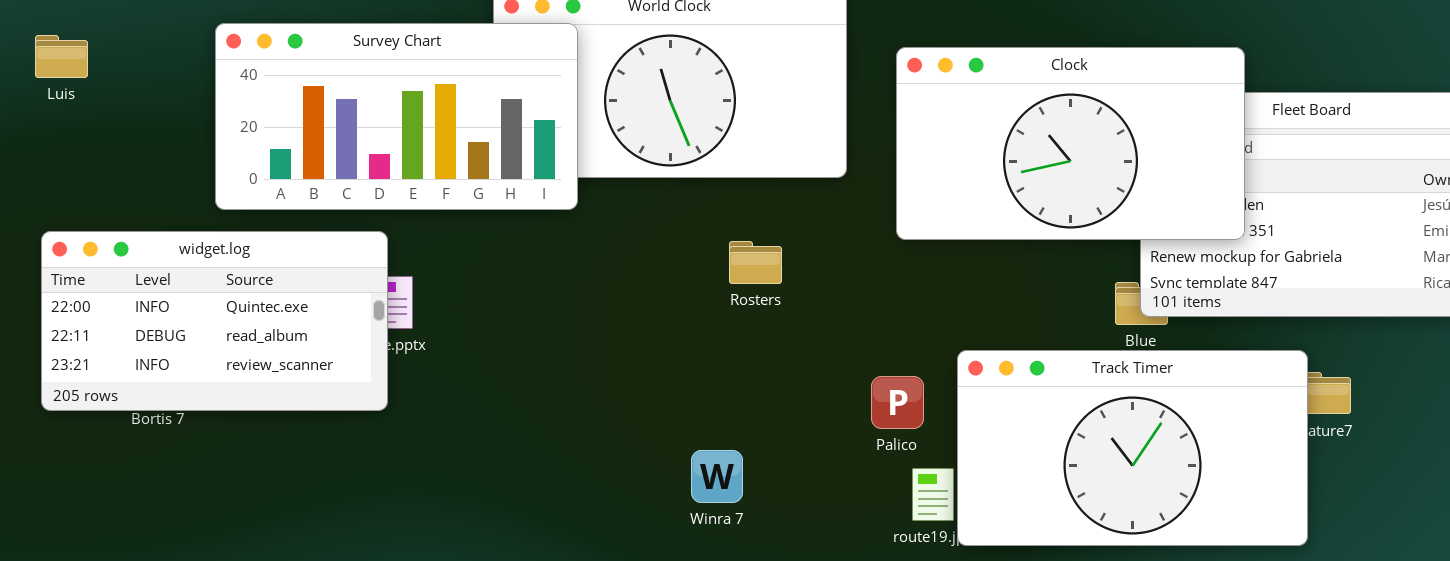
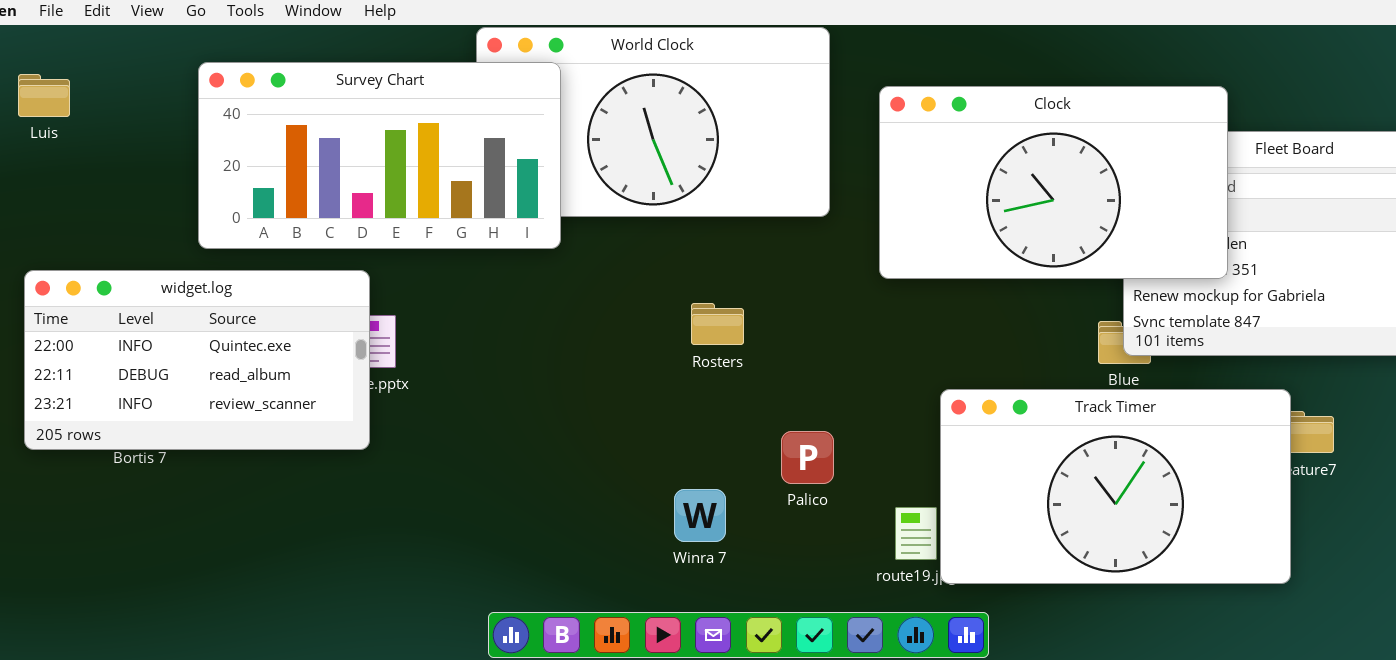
Rosters: [729,241,782,284] -> [691,303,744,345], moved
Palico: [871,376,924,429] -> [781,431,834,484], moved

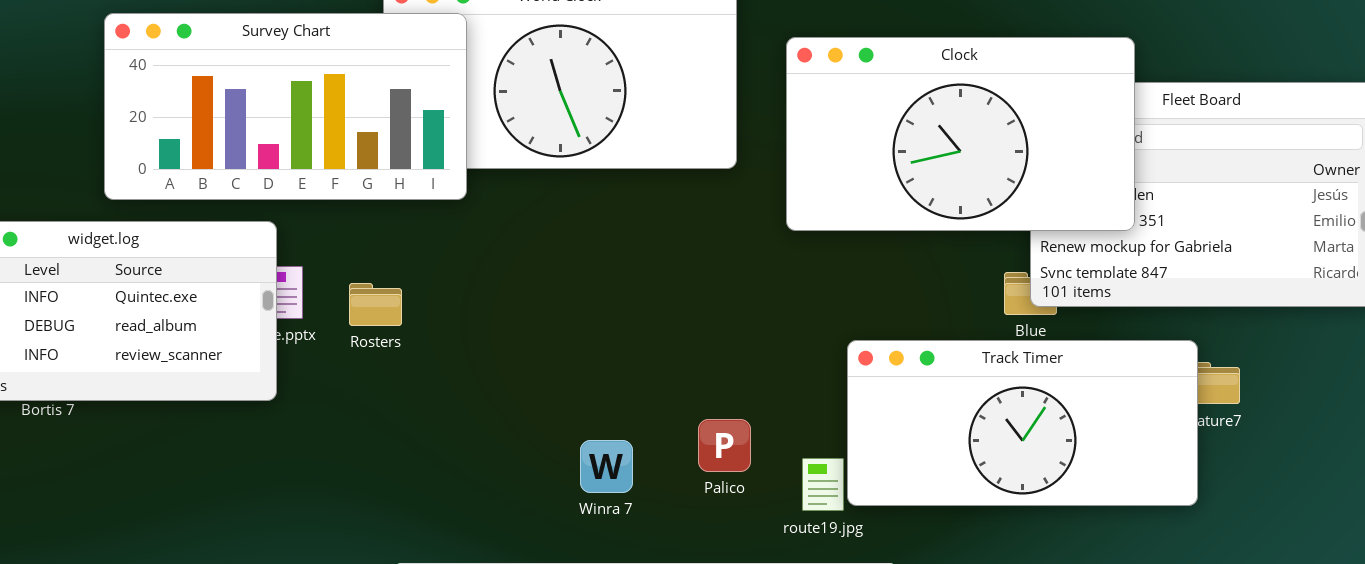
Rosters: [691,303,744,345] -> [349,283,402,326], moved
Track Timer: [940,389,1291,584] -> [847,340,1198,506], resized
Palico: [781,431,834,484] -> [698,419,751,472], moved

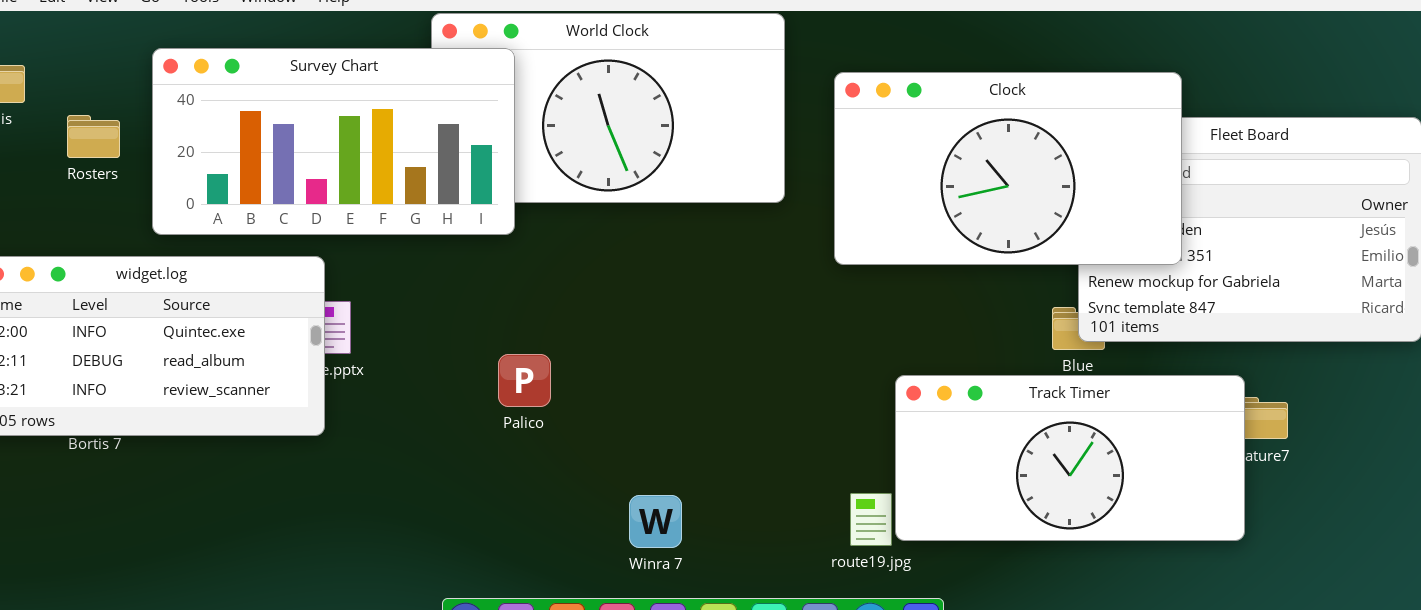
Rosters: [349,283,402,326] -> [67,115,120,158], moved
Palico: [698,419,751,472] -> [498,354,551,407], moved
Winra 7: [580,440,633,493] -> [629,495,682,548], moved

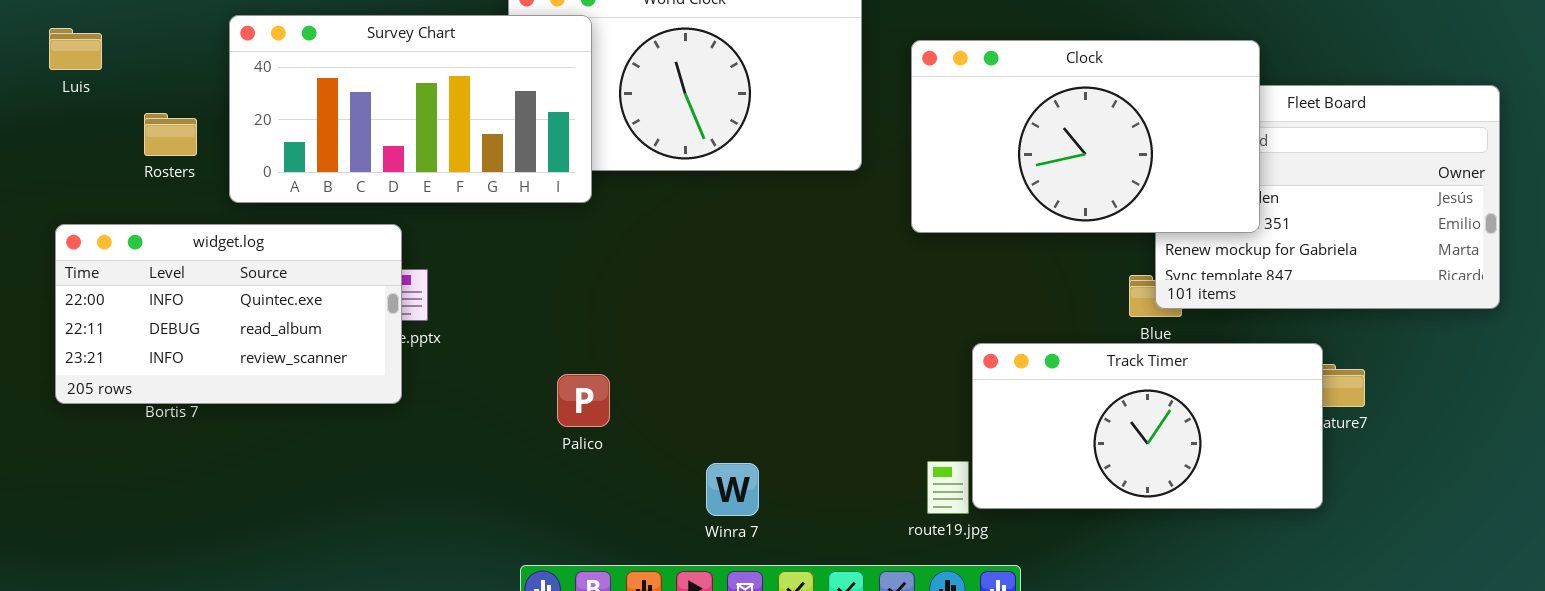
Rosters: [67,115,120,158] -> [144,113,197,156], moved
Palico: [498,354,551,407] -> [557,374,610,427], moved

